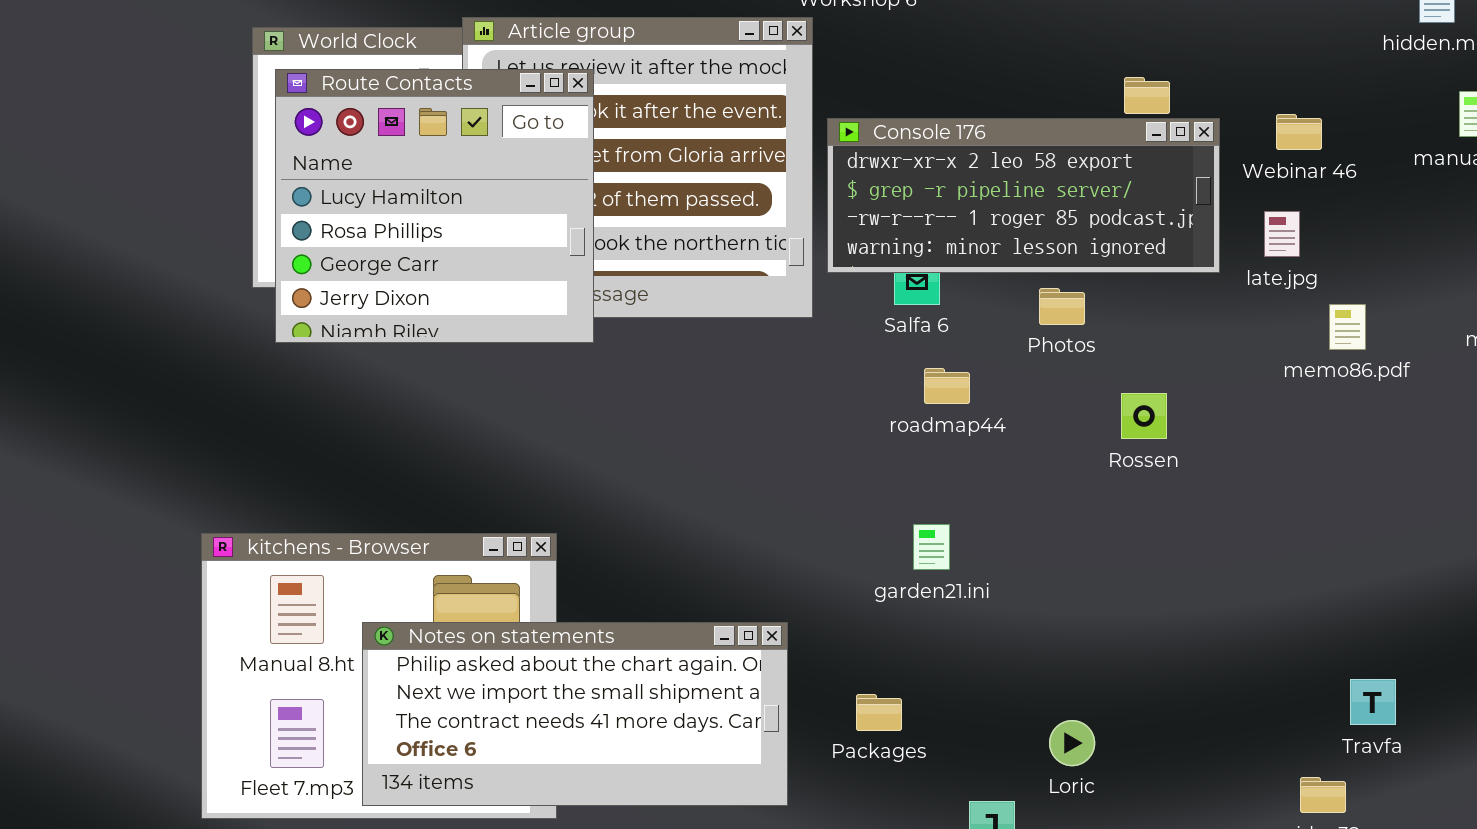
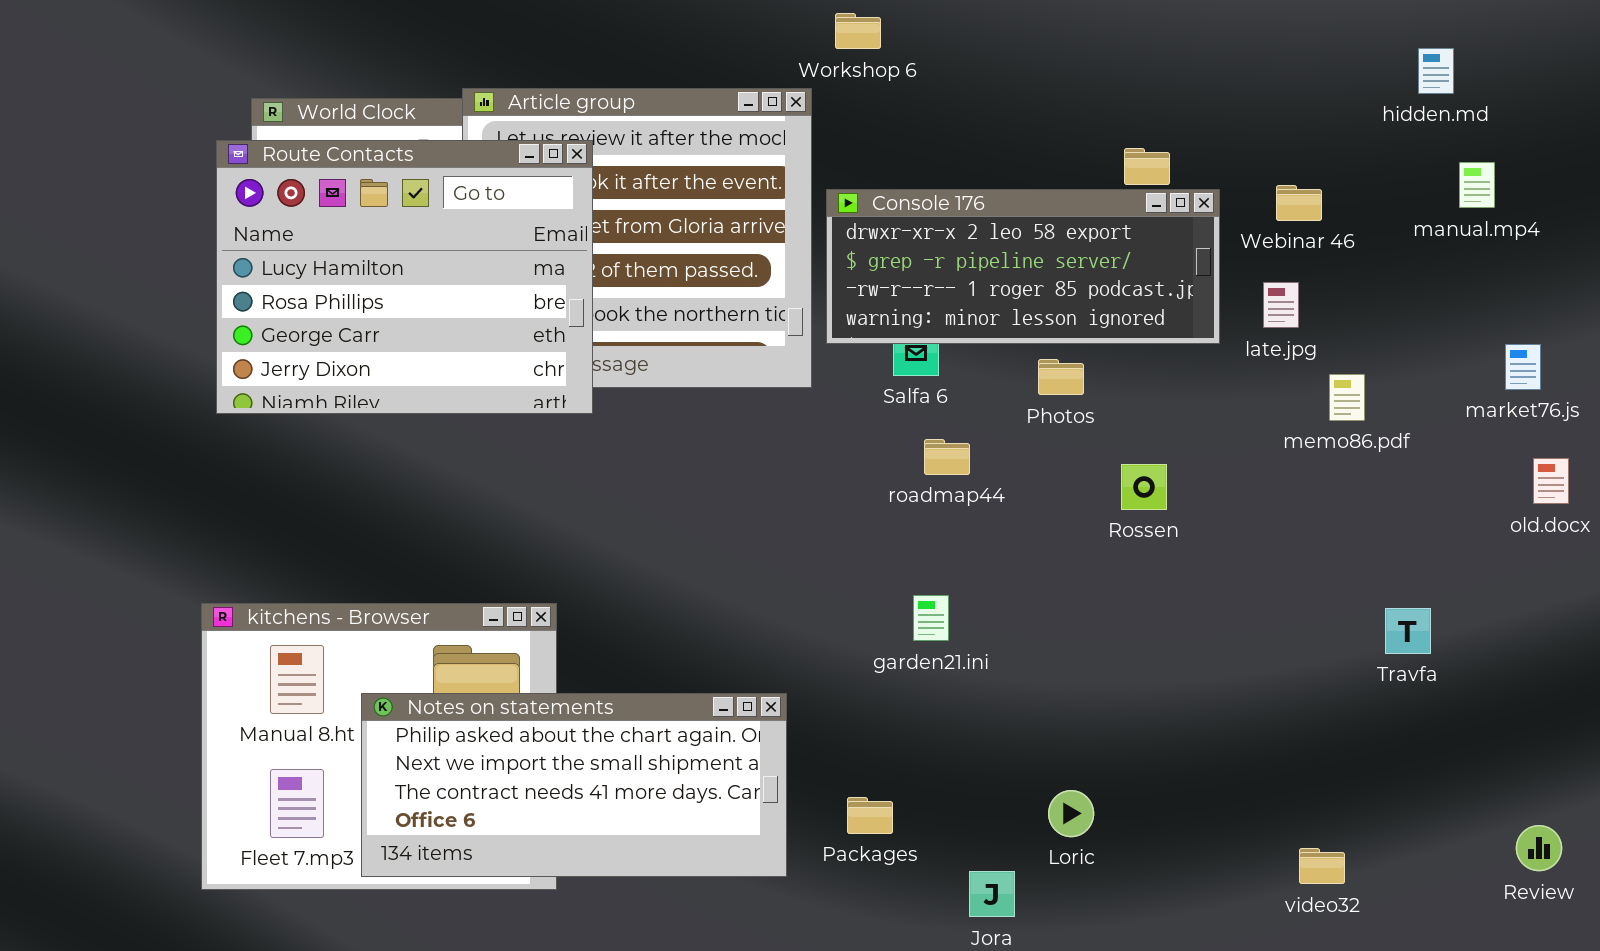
Route Contacts: [275,69,594,343] -> [216,140,593,414], resized
Travfa: [1350,679,1396,725] -> [1385,608,1431,654], moved
Packages: [856,694,902,731] -> [847,797,893,834], moved

